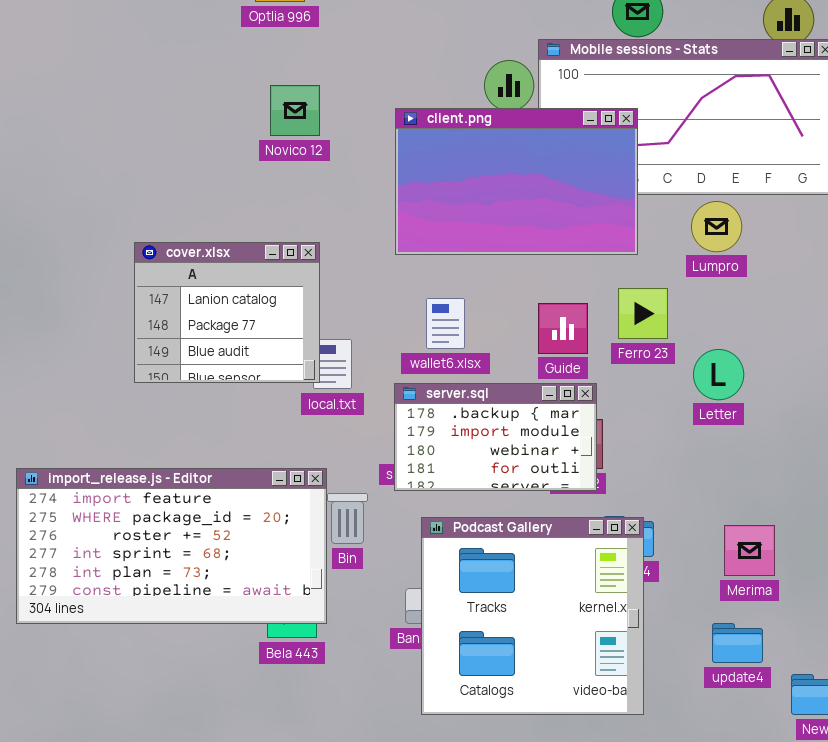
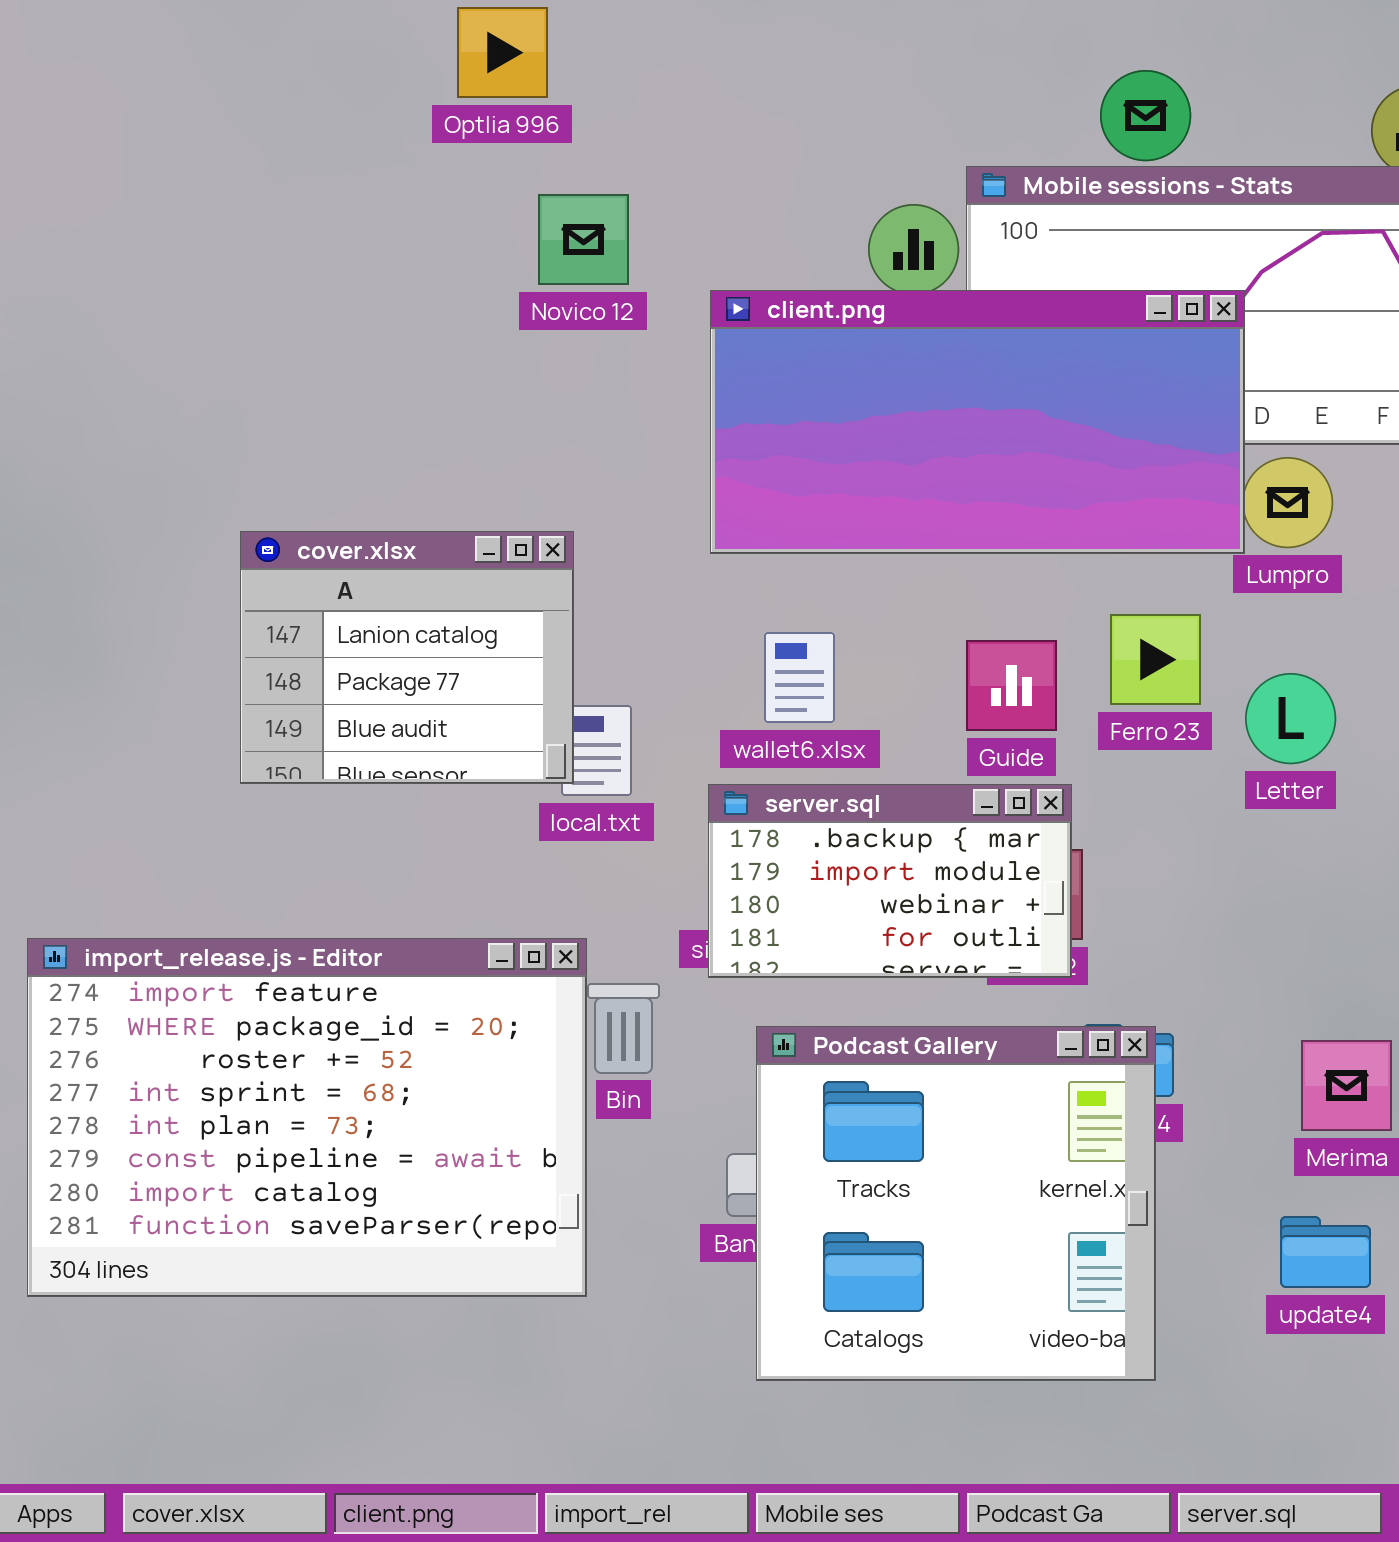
Novico 12: [270,85,320,136] -> [538,194,629,285], moved
client.png: [395,108,638,255] -> [710,290,1245,554], resized
Letter: [693,349,744,400] -> [1245,673,1336,764], moved
import_release.js - Editor: [16,468,327,624] -> [27,938,587,1297], resized

